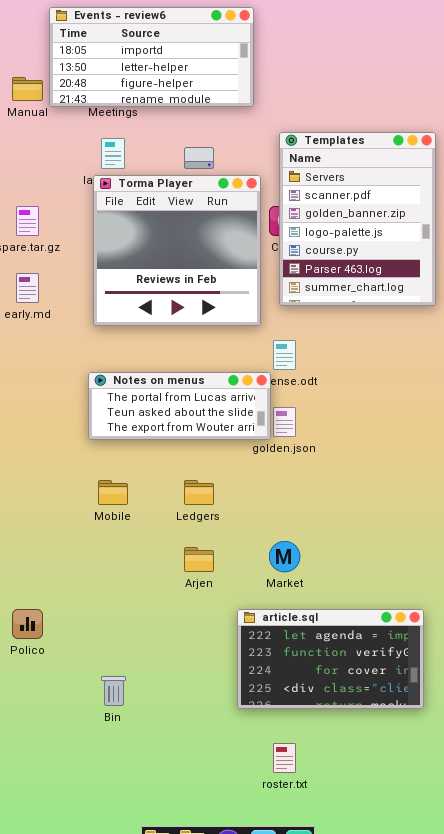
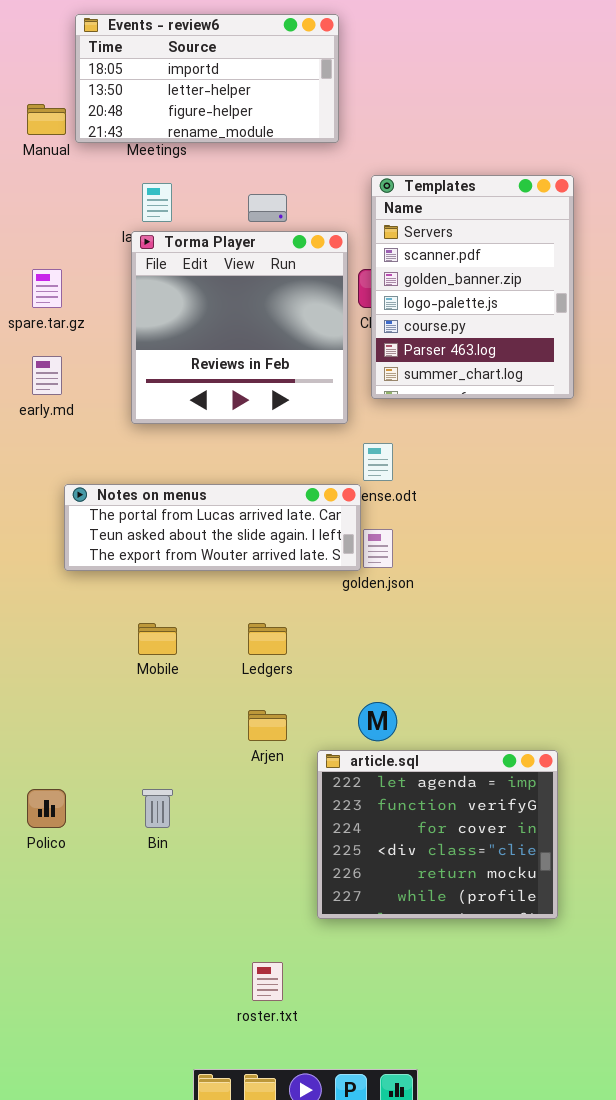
Notes on menus: [88,372,271,440] -> [64,484,361,571], resized
article.sql: [237,609,424,709] -> [317,750,558,919], resized
Bin: [101,676,126,706] -> [142,789,173,828], moved
roster.txt: [273,743,296,773] -> [252,962,283,1001], moved

